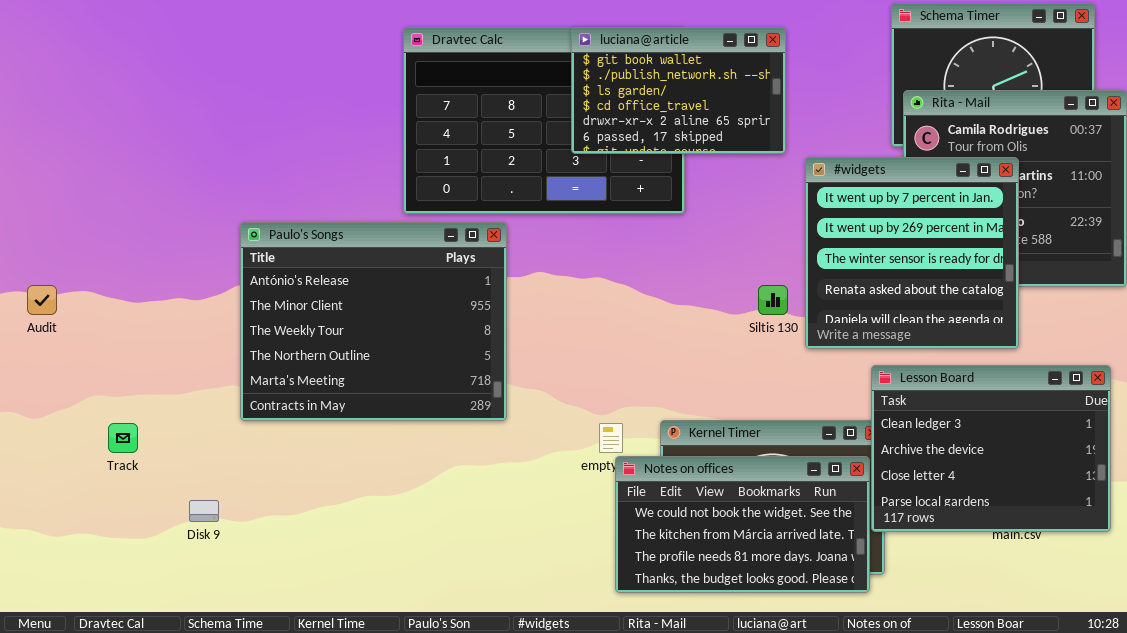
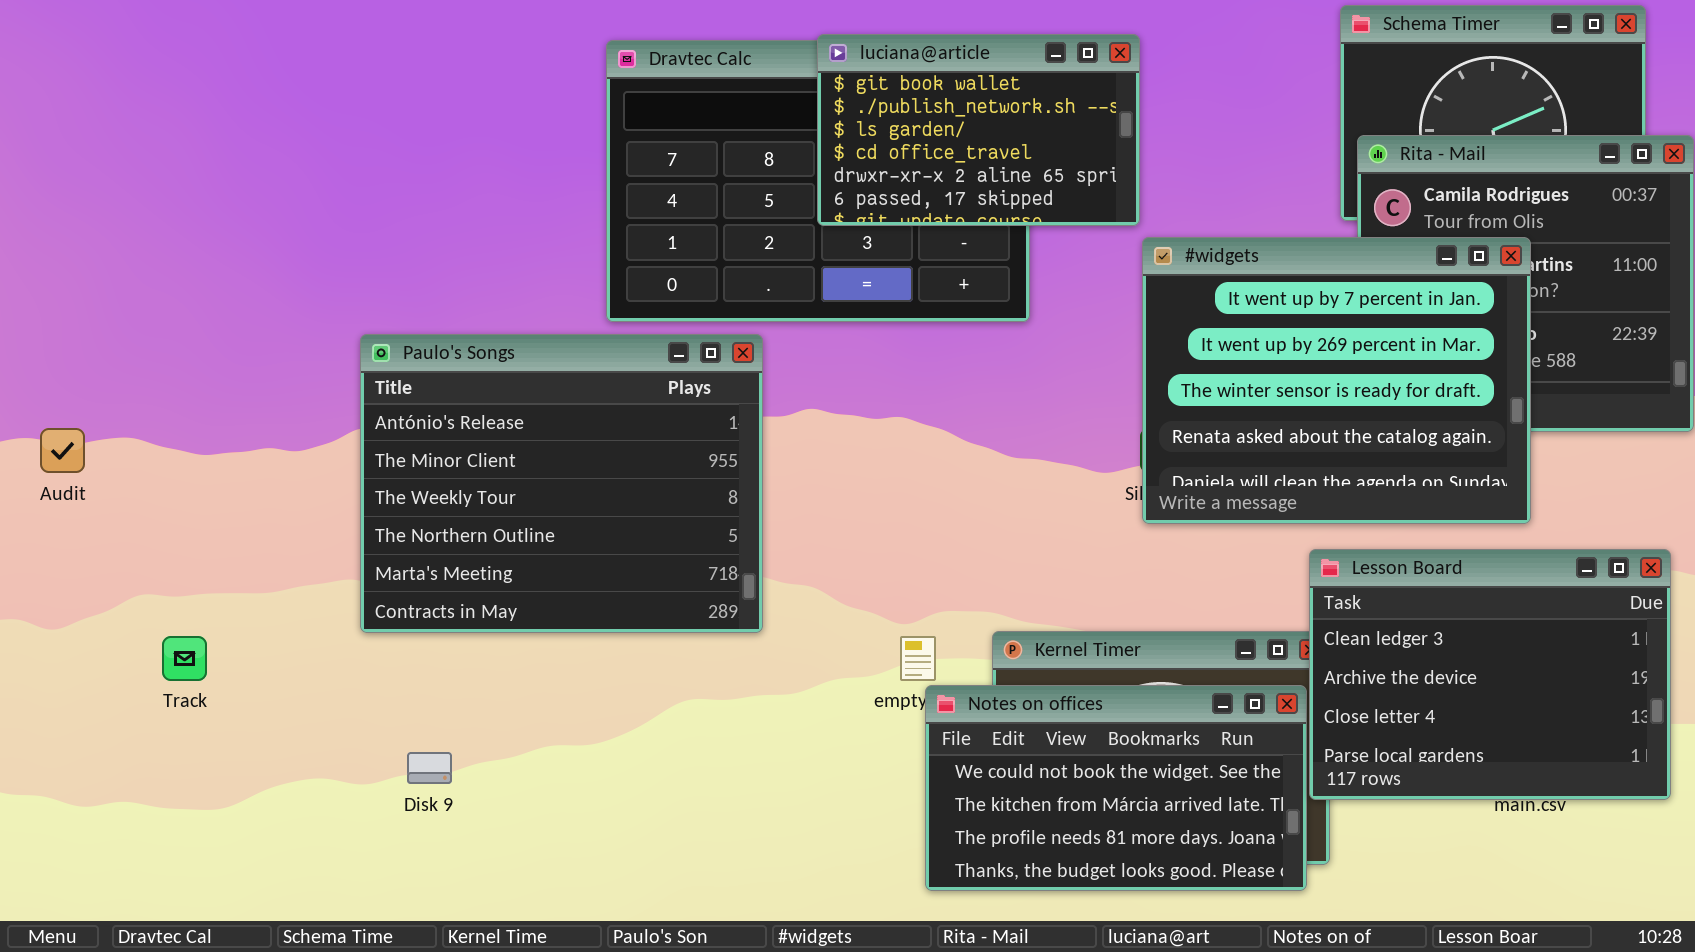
luciana@article: [571,27,786,154] -> [817,34,1140,226], moved
#widgets: [805,157,1019,349] -> [1142,237,1531,524], resized
Disk 9: [189,500,219,522] -> [407,752,452,784], moved

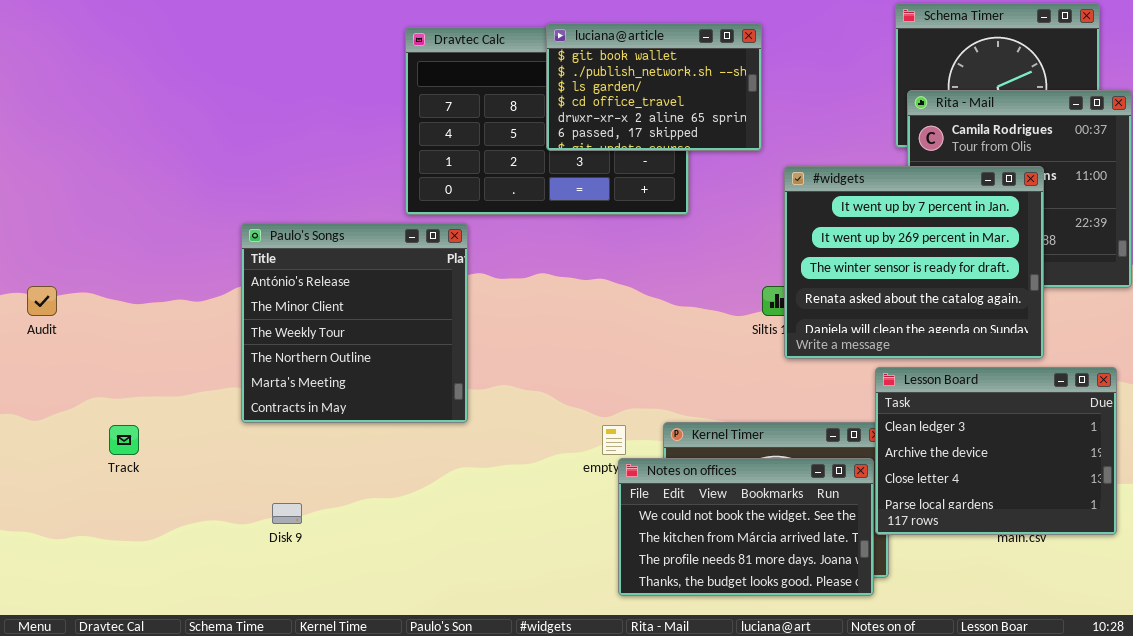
#widgets: [1142,237,1531,524] -> [784,166,1044,359], moved
Paulo's Songs: [360,334,763,633] -> [241,223,468,423], resized

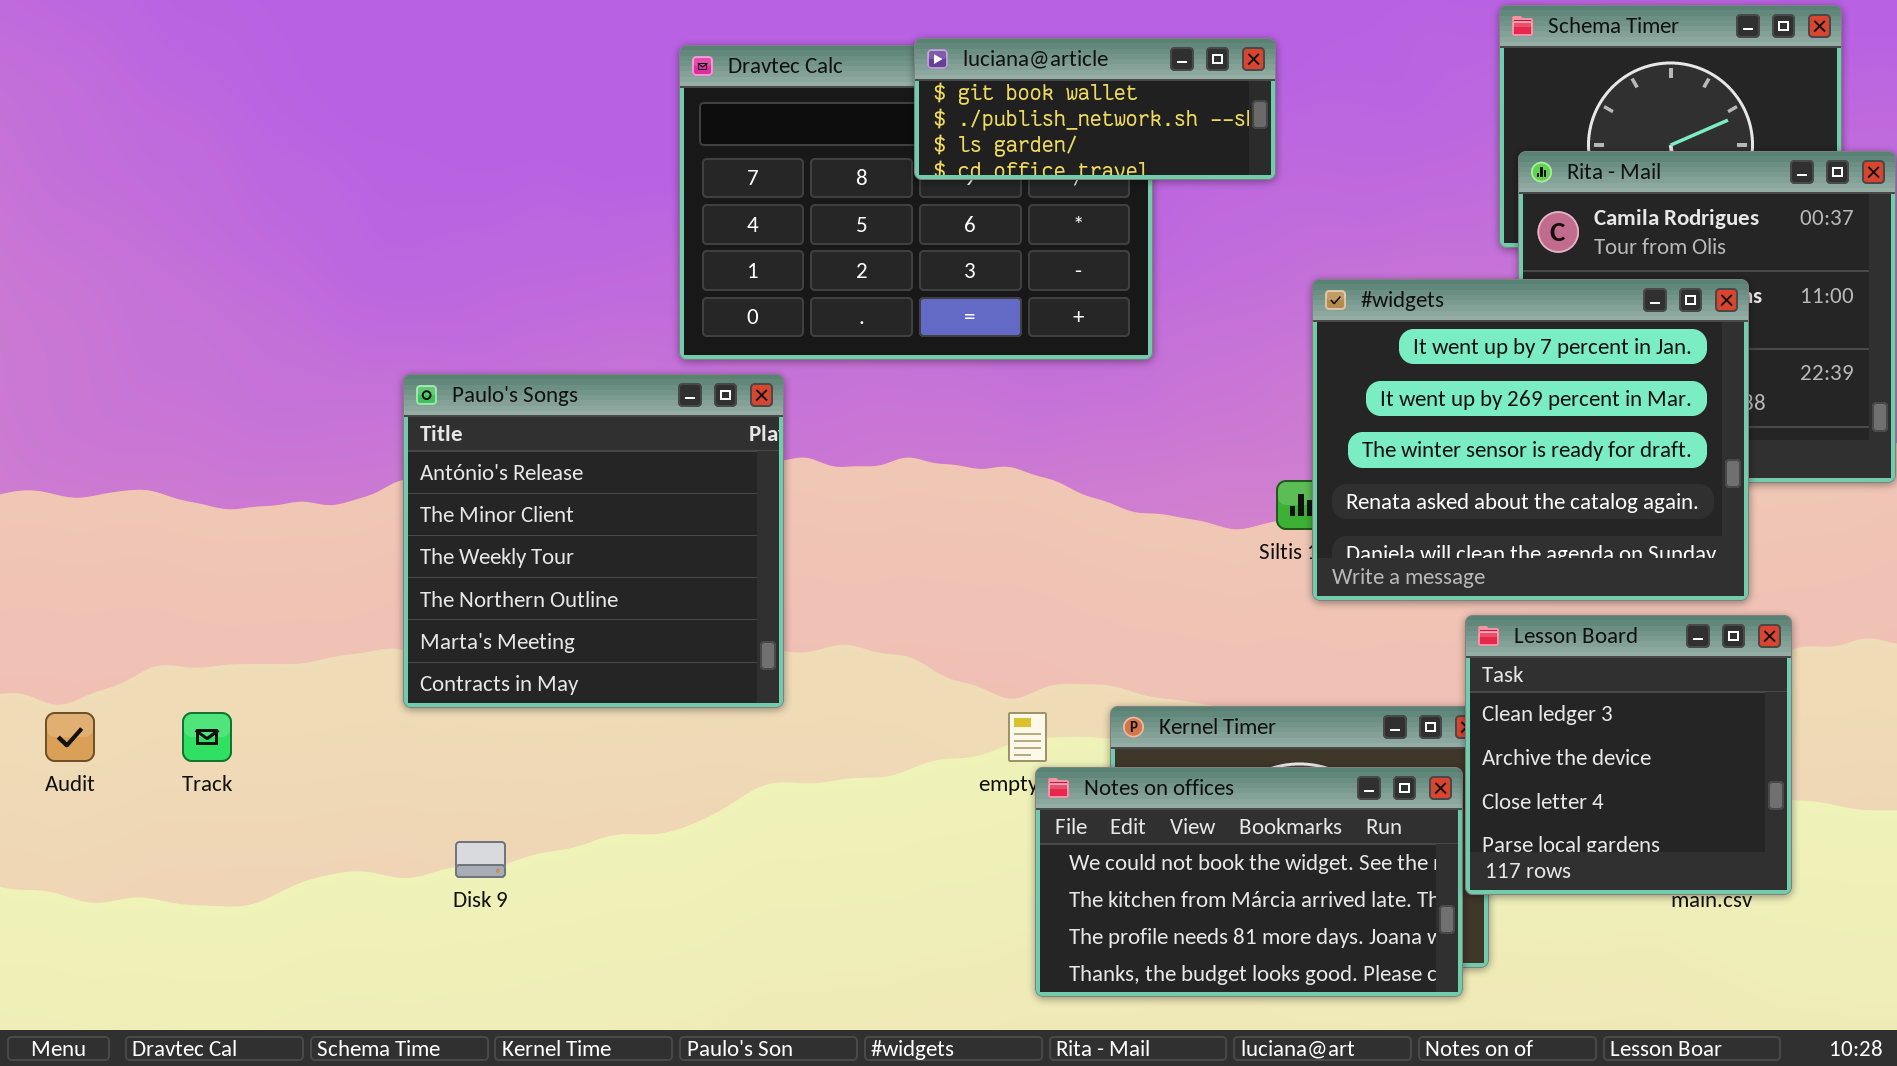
luciana@article: [546,23,762,151] -> [914,38,1276,180], resized
Audit: [27,286,57,316] -> [45,712,95,762], moved
Lesson Board: [875,367,1117,535] -> [1465,615,1792,895], resized

